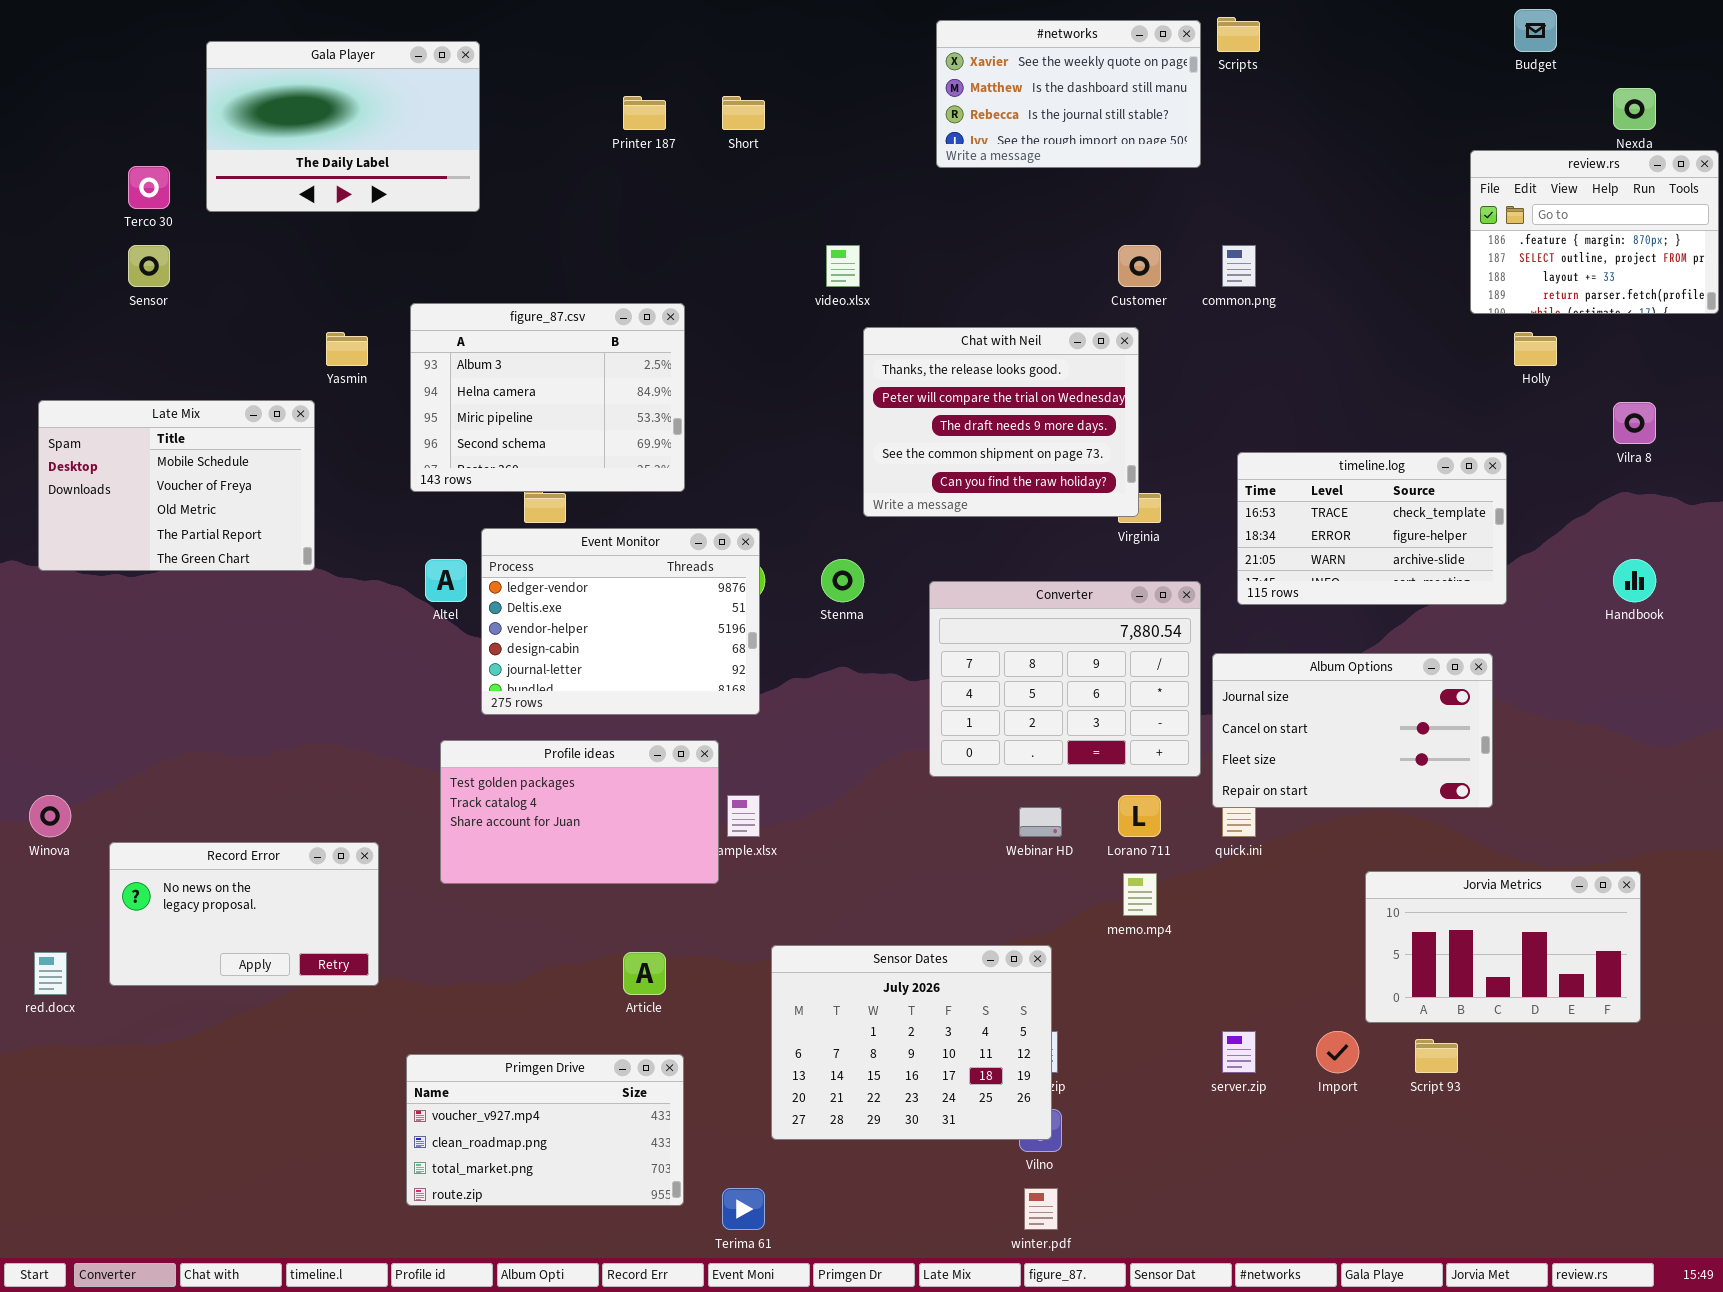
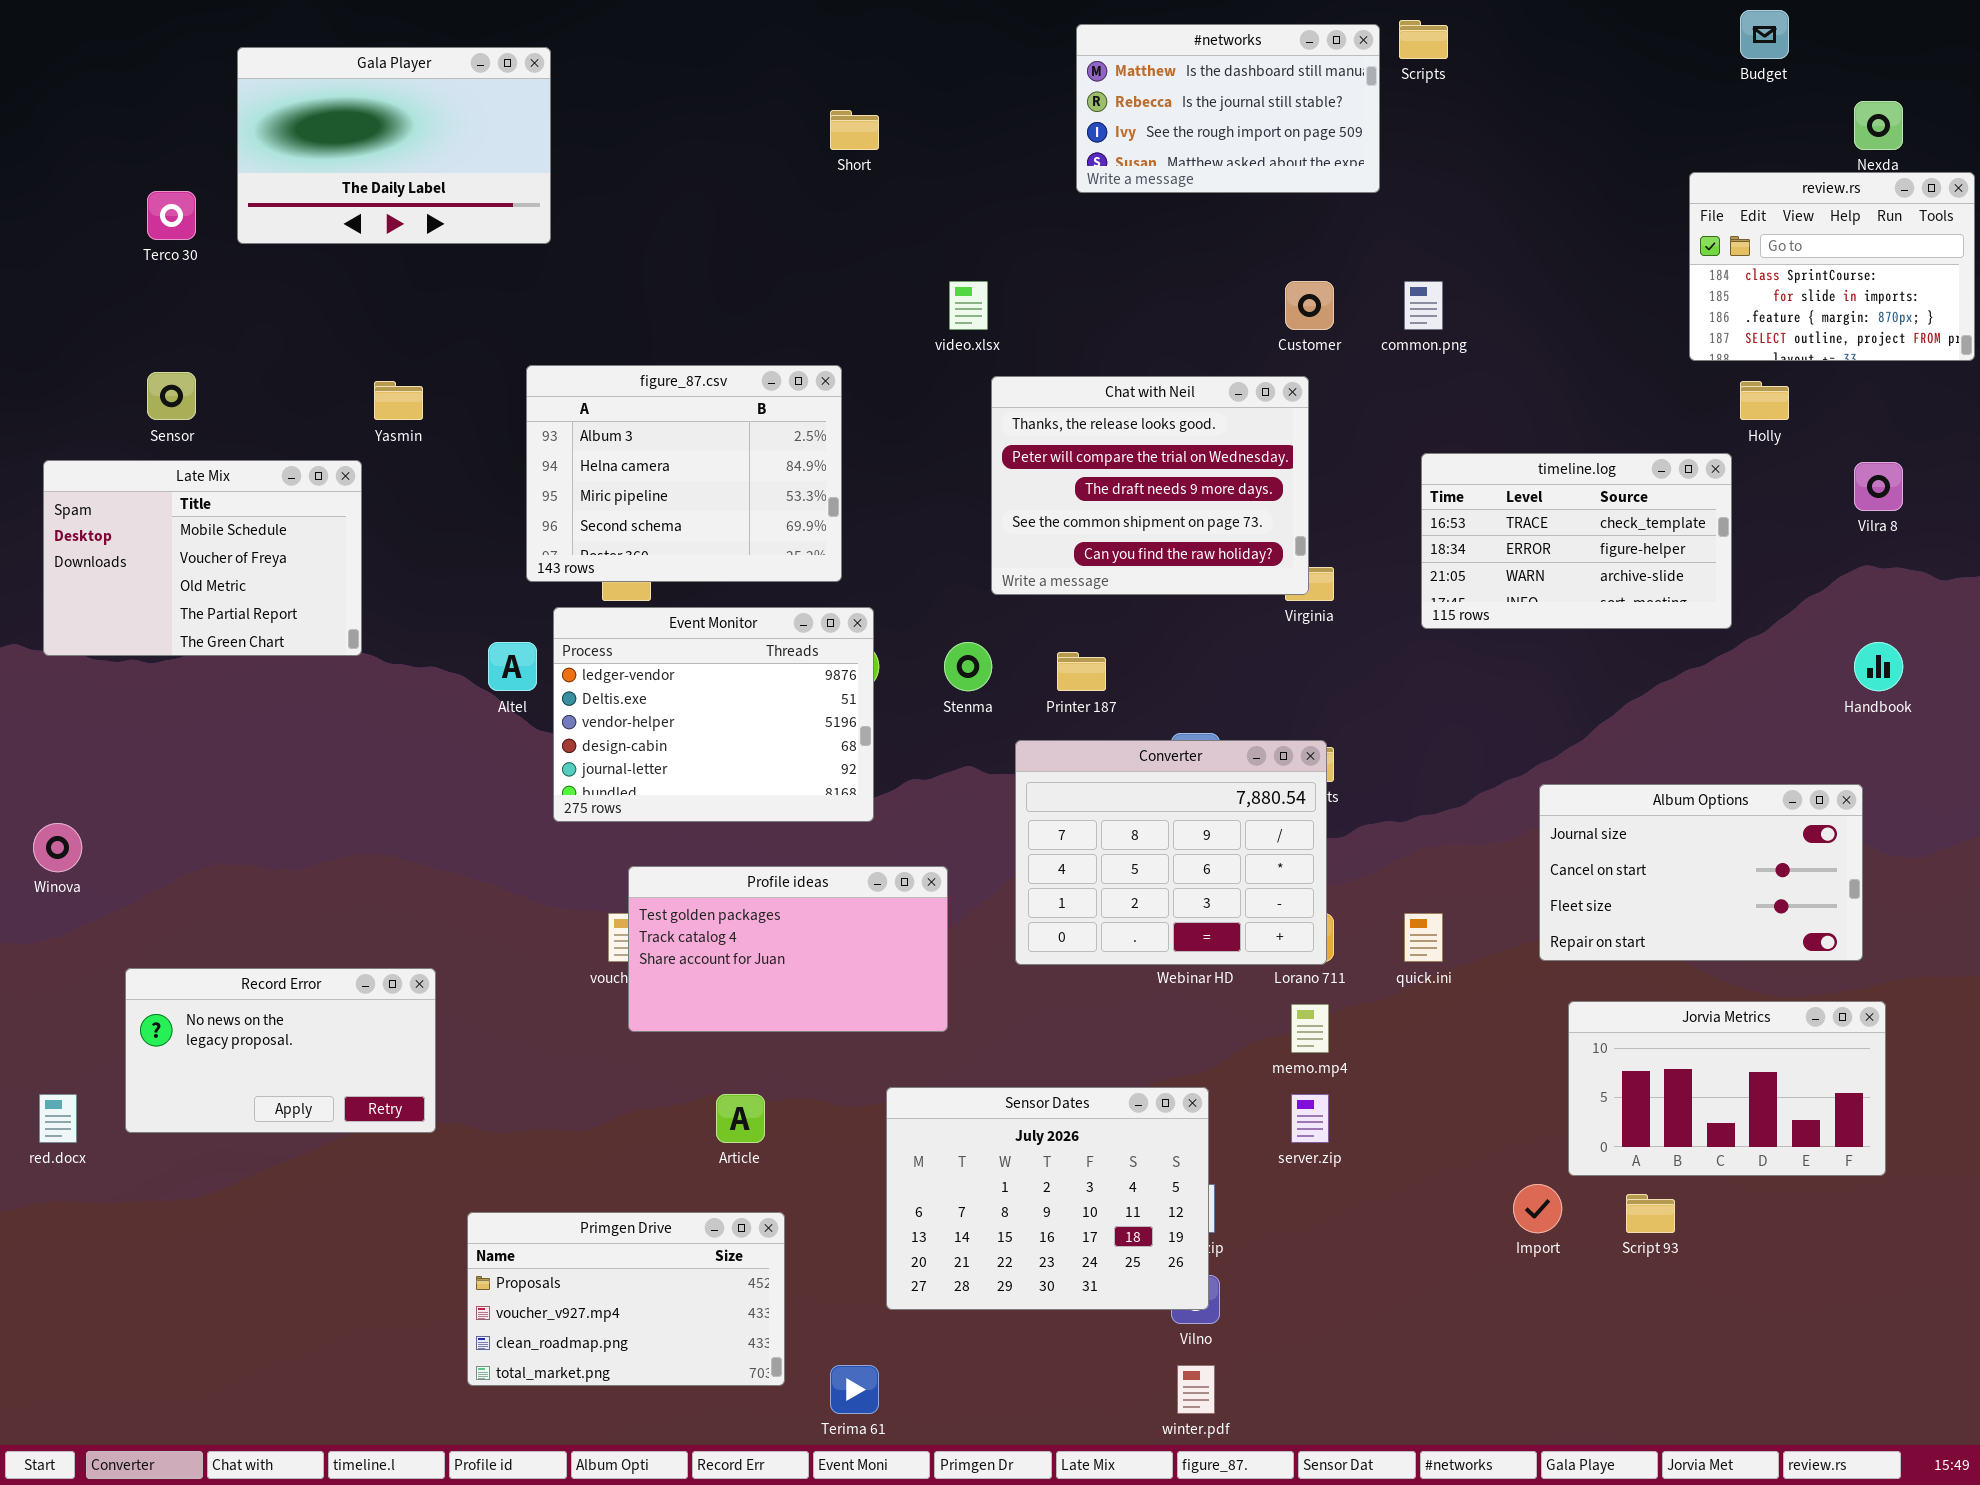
#networks: [936,20,1201,168] -> [1076,24,1380,193], scrolled down 1 row
Printer 187: [623,96,666,130] -> [1057,652,1106,691], moved
review.rs: [1470,150,1719,314] -> [1689,172,1975,361], scrolled up 2 rows
Sensor: [128,245,170,287] -> [147,372,196,420], moved
figure_87.csv: [410,303,685,492] -> [526,365,842,582], moved
timeline.log: [1237,452,1507,605] -> [1421,453,1732,629], moved
Converter: [929,581,1201,777] -> [1015,740,1327,965], moved
Album Options: [1212,653,1493,808] -> [1539,784,1863,961], moved
Profile ideas: [440,740,719,884] -> [628,866,948,1032], moved
Winova: [29,795,71,837] -> [33,823,82,872], moved
server.zip: [1222,1031,1256,1073] -> [1291,1094,1329,1143], moved
Primgen Drive: [406,1054,684,1206] -> [467,1212,785,1386], scrolled up 1 row

